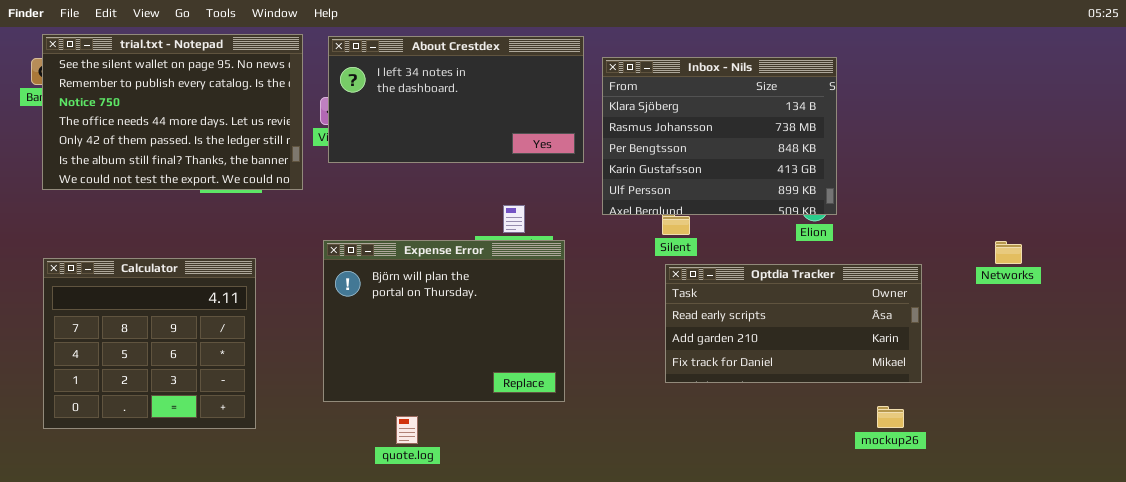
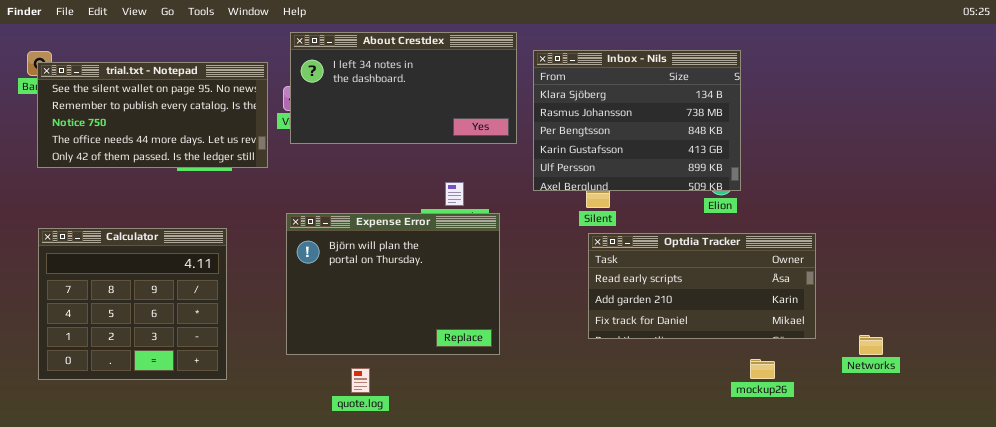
trial.txt - Notepad: [42,34,303,190] -> [37,62,268,168], resized
Networks: [995,241,1022,264] -> [859,335,883,355], moved
mockup26: [877,406,904,428] -> [750,359,775,379], moved

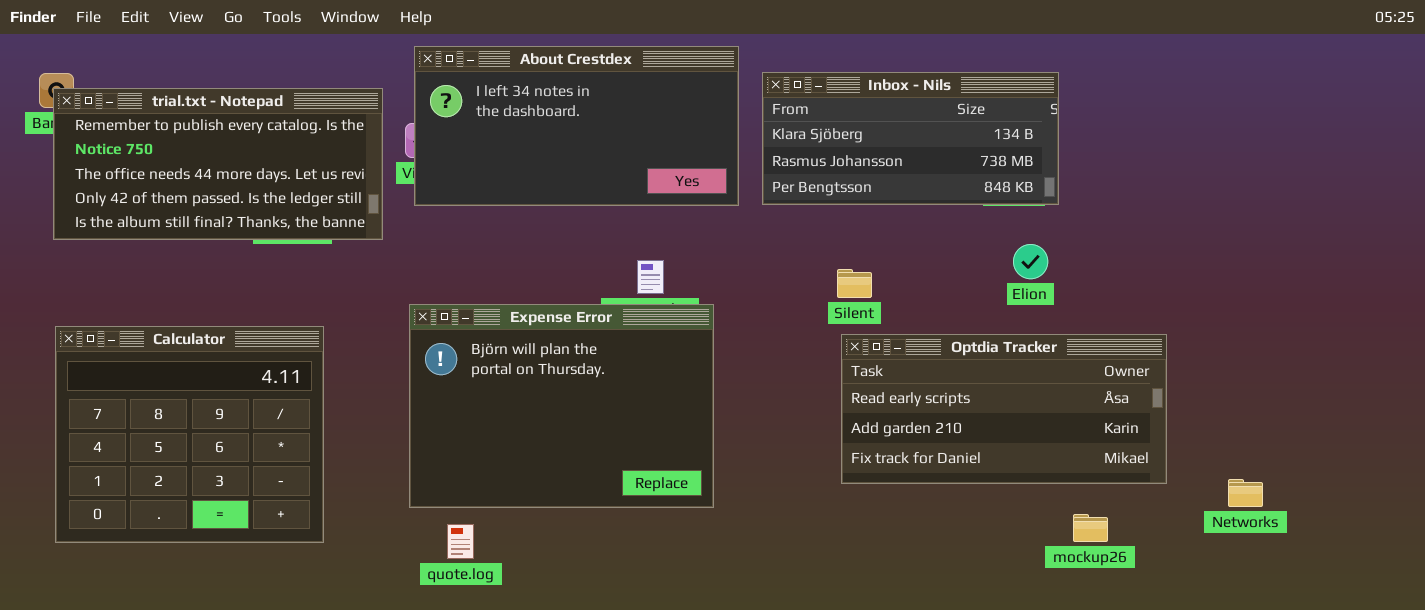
Inbox - Nils: [533,50,741,191] -> [762,72,1059,205], resized
trial.txt - Notepad: [37,62,268,168] -> [53,88,383,240], scrolled down 1 row
quote.log: [351,368,370,393] -> [447,524,474,559], moved

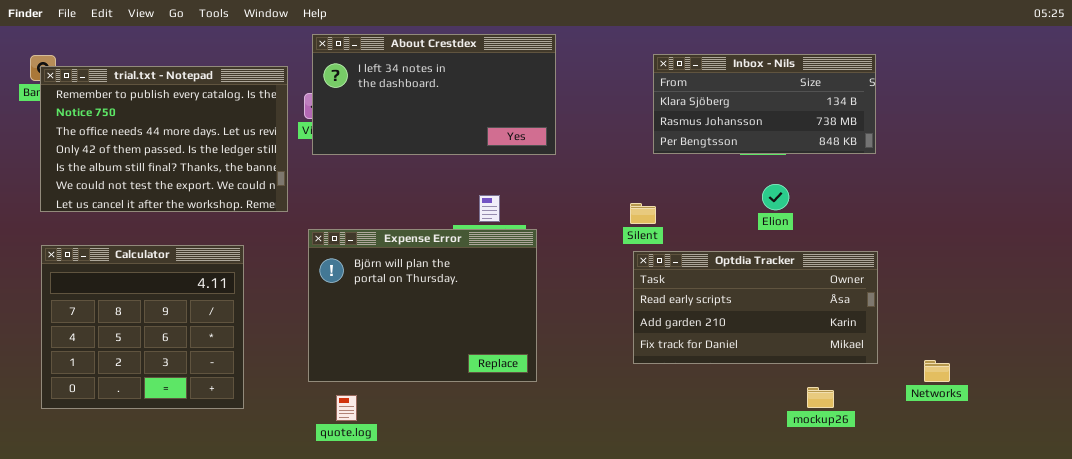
Inbox - Nils: [762,72,1059,205] -> [653,54,876,154], moved
trial.txt - Notepad: [53,88,383,240] -> [40,66,288,212], resized

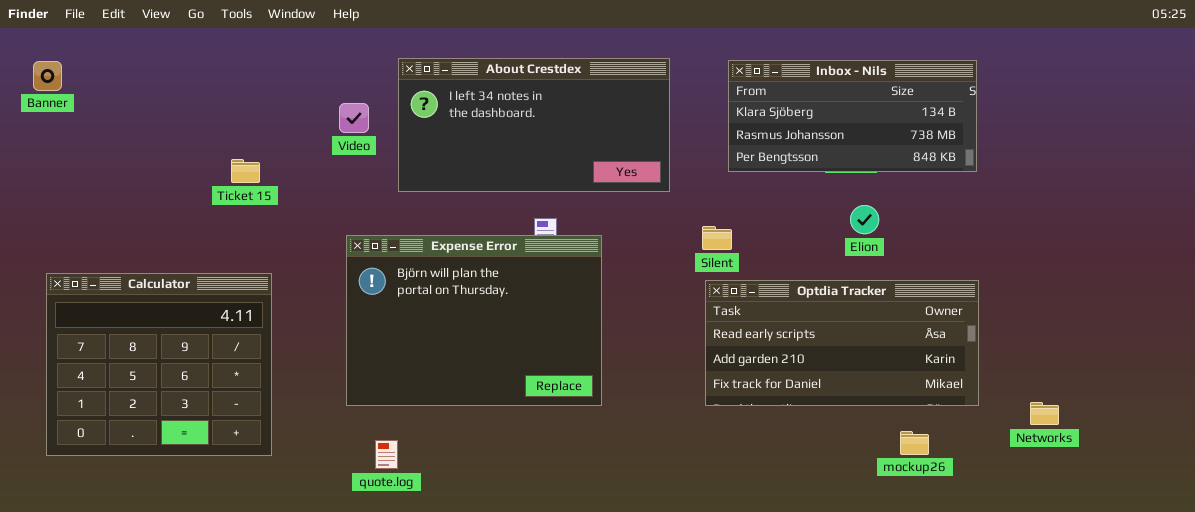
About Crestdex: [312,34,556,155] -> [398,58,670,192], moved
trial.txt - Notepad: [40,66,288,212] -> none, closed
Expense Error: [308,229,537,382] -> [346,235,602,406], moved

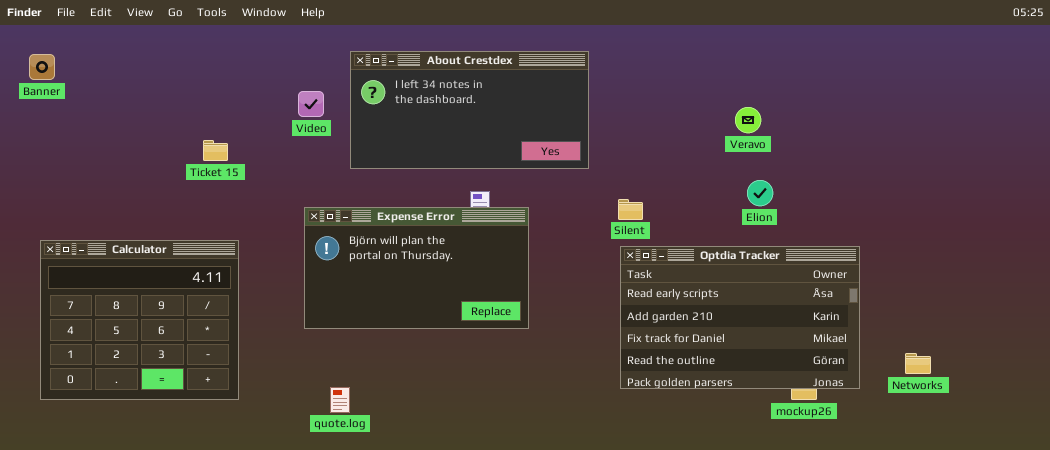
Inbox - Nils: [728,60,977,172] -> none, closed
Expense Error: [346,235,602,406] -> [304,207,529,329], resized
Optdia Tracker: [705,280,979,406] -> [620,246,860,389], resized

